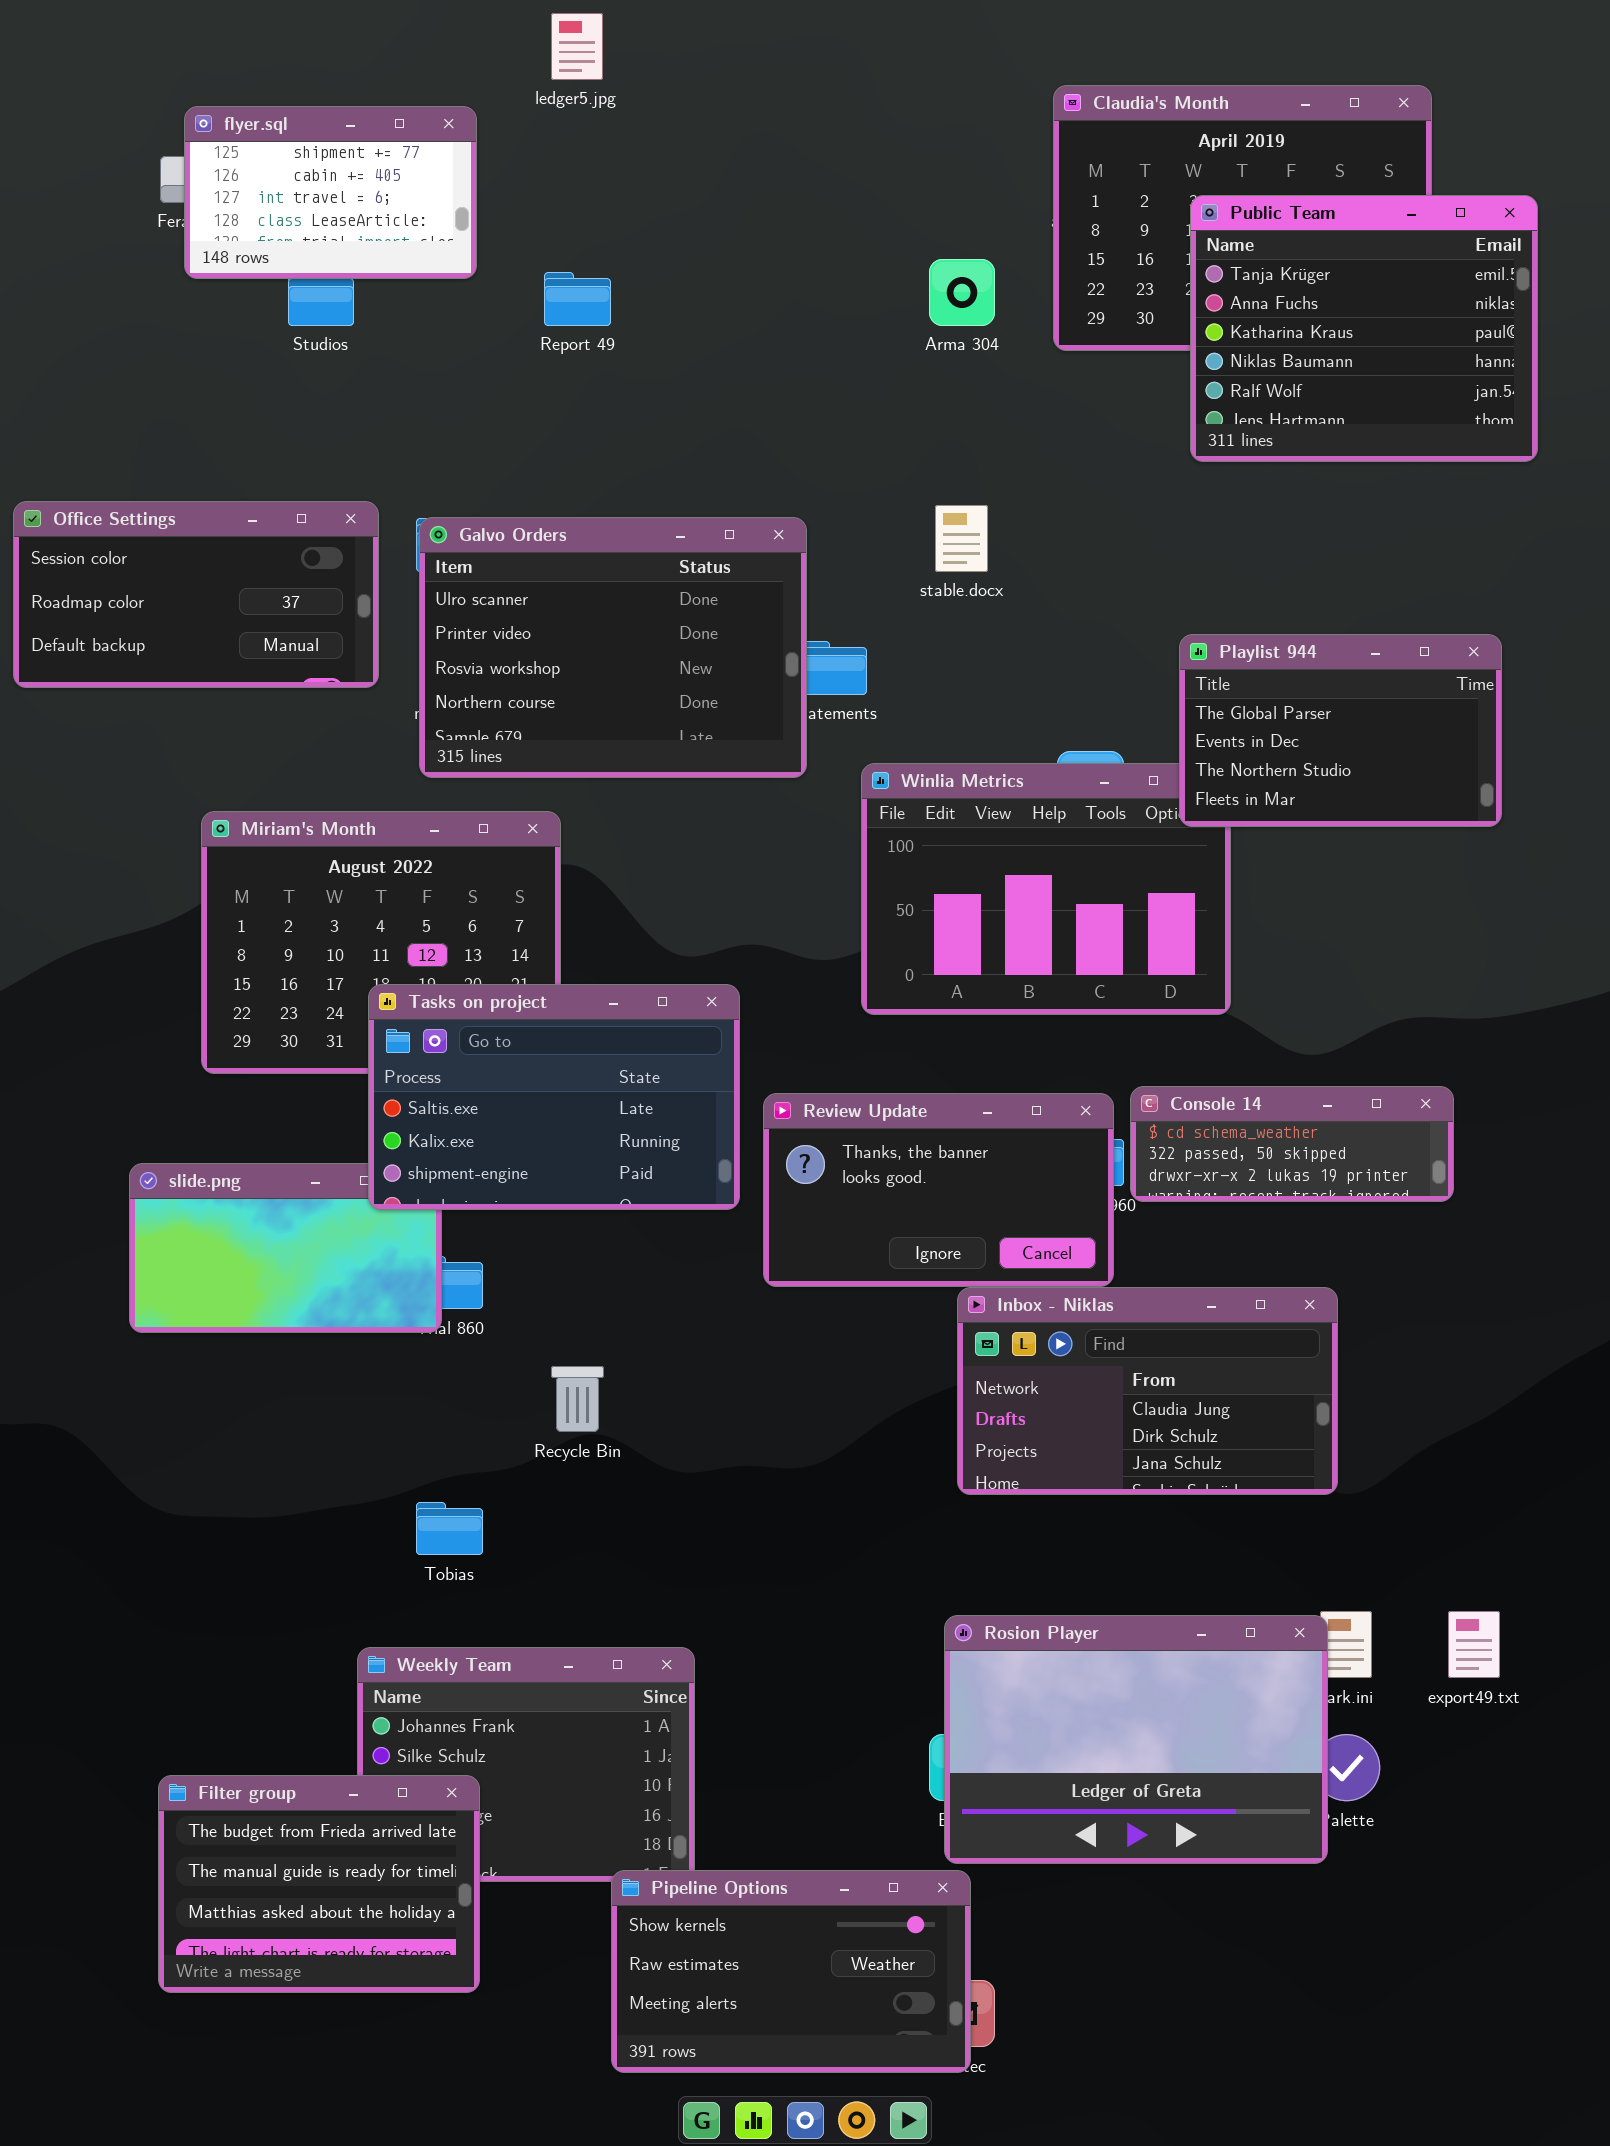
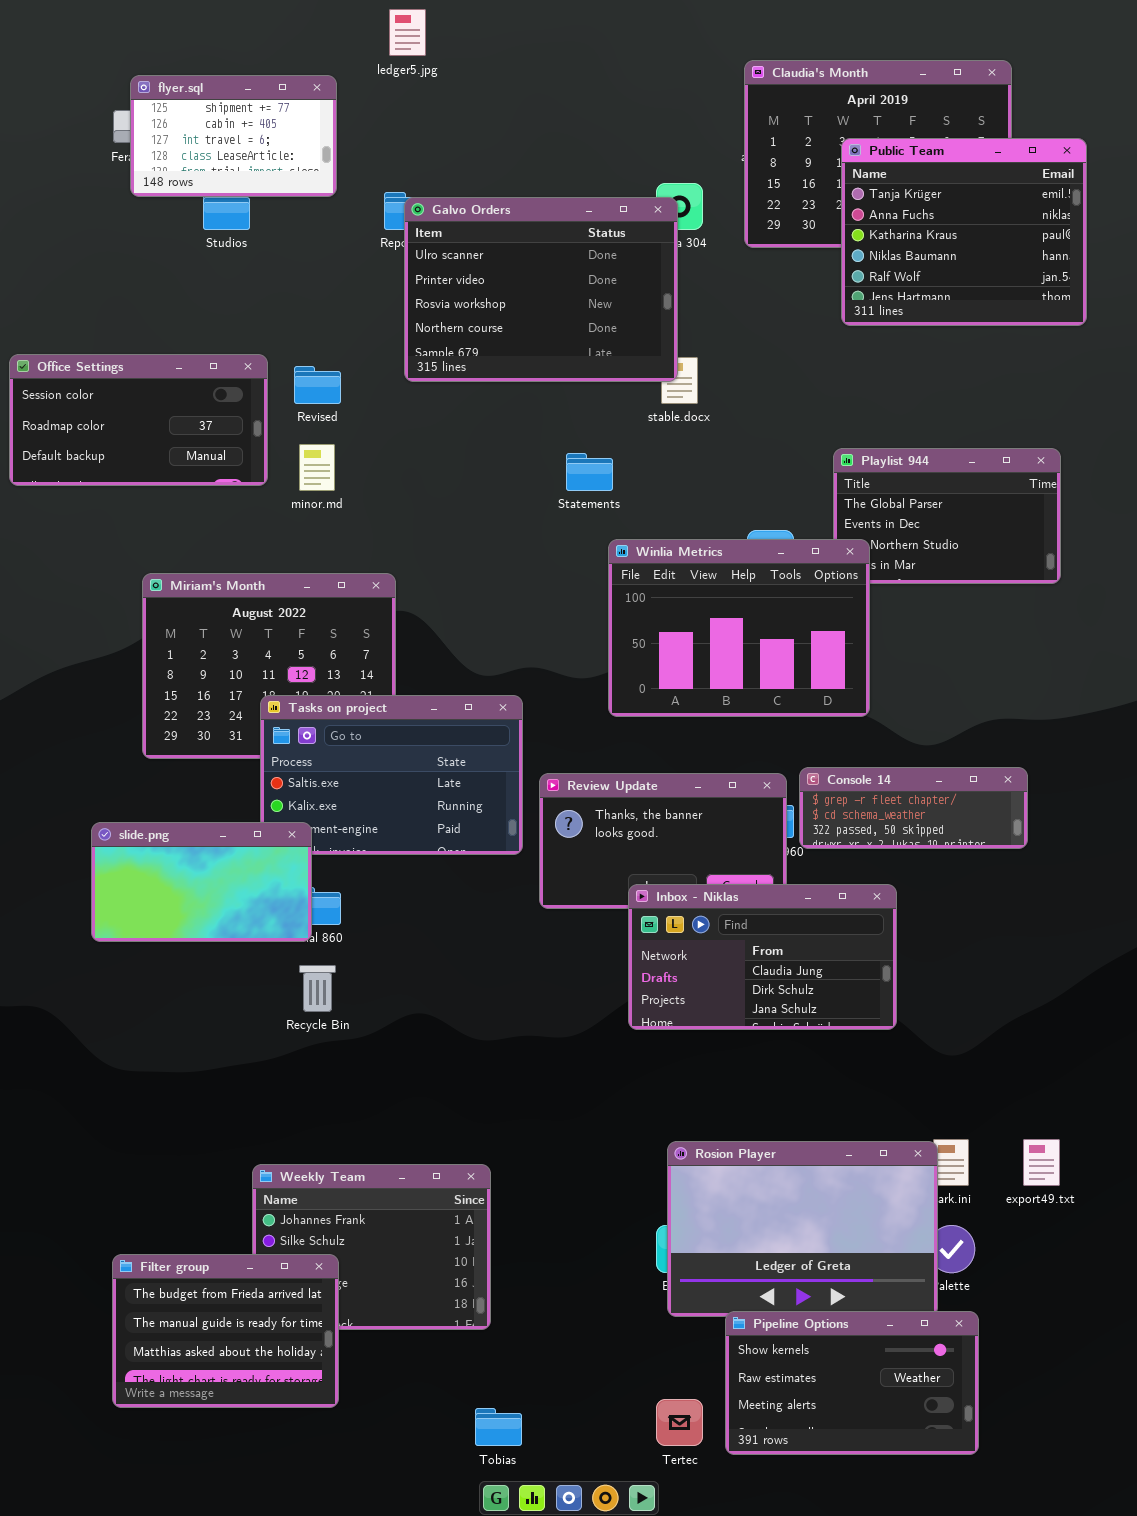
Galvo Orders: [419,517,807,778] -> [404,197,678,382], moved
Winlia Metrics: [861,763,1231,1015] -> [608,539,870,717], raised
Console 14: [1130,1086,1454,1202] -> [799,767,1028,849], scrolled up 1 row
slide.png: [129,1163,442,1333] -> [91,822,312,942], raised
Inbox - Niklas: [957,1287,1338,1495] -> [628,884,897,1030], moved
Recycle Bin: [551,1366,604,1432] -> [299,965,336,1012], moved
Tobias: [416,1502,483,1555] -> [475,1408,522,1446], moved
Pipeline Options: [611,1870,971,2073] -> [725,1311,979,1455], moved

